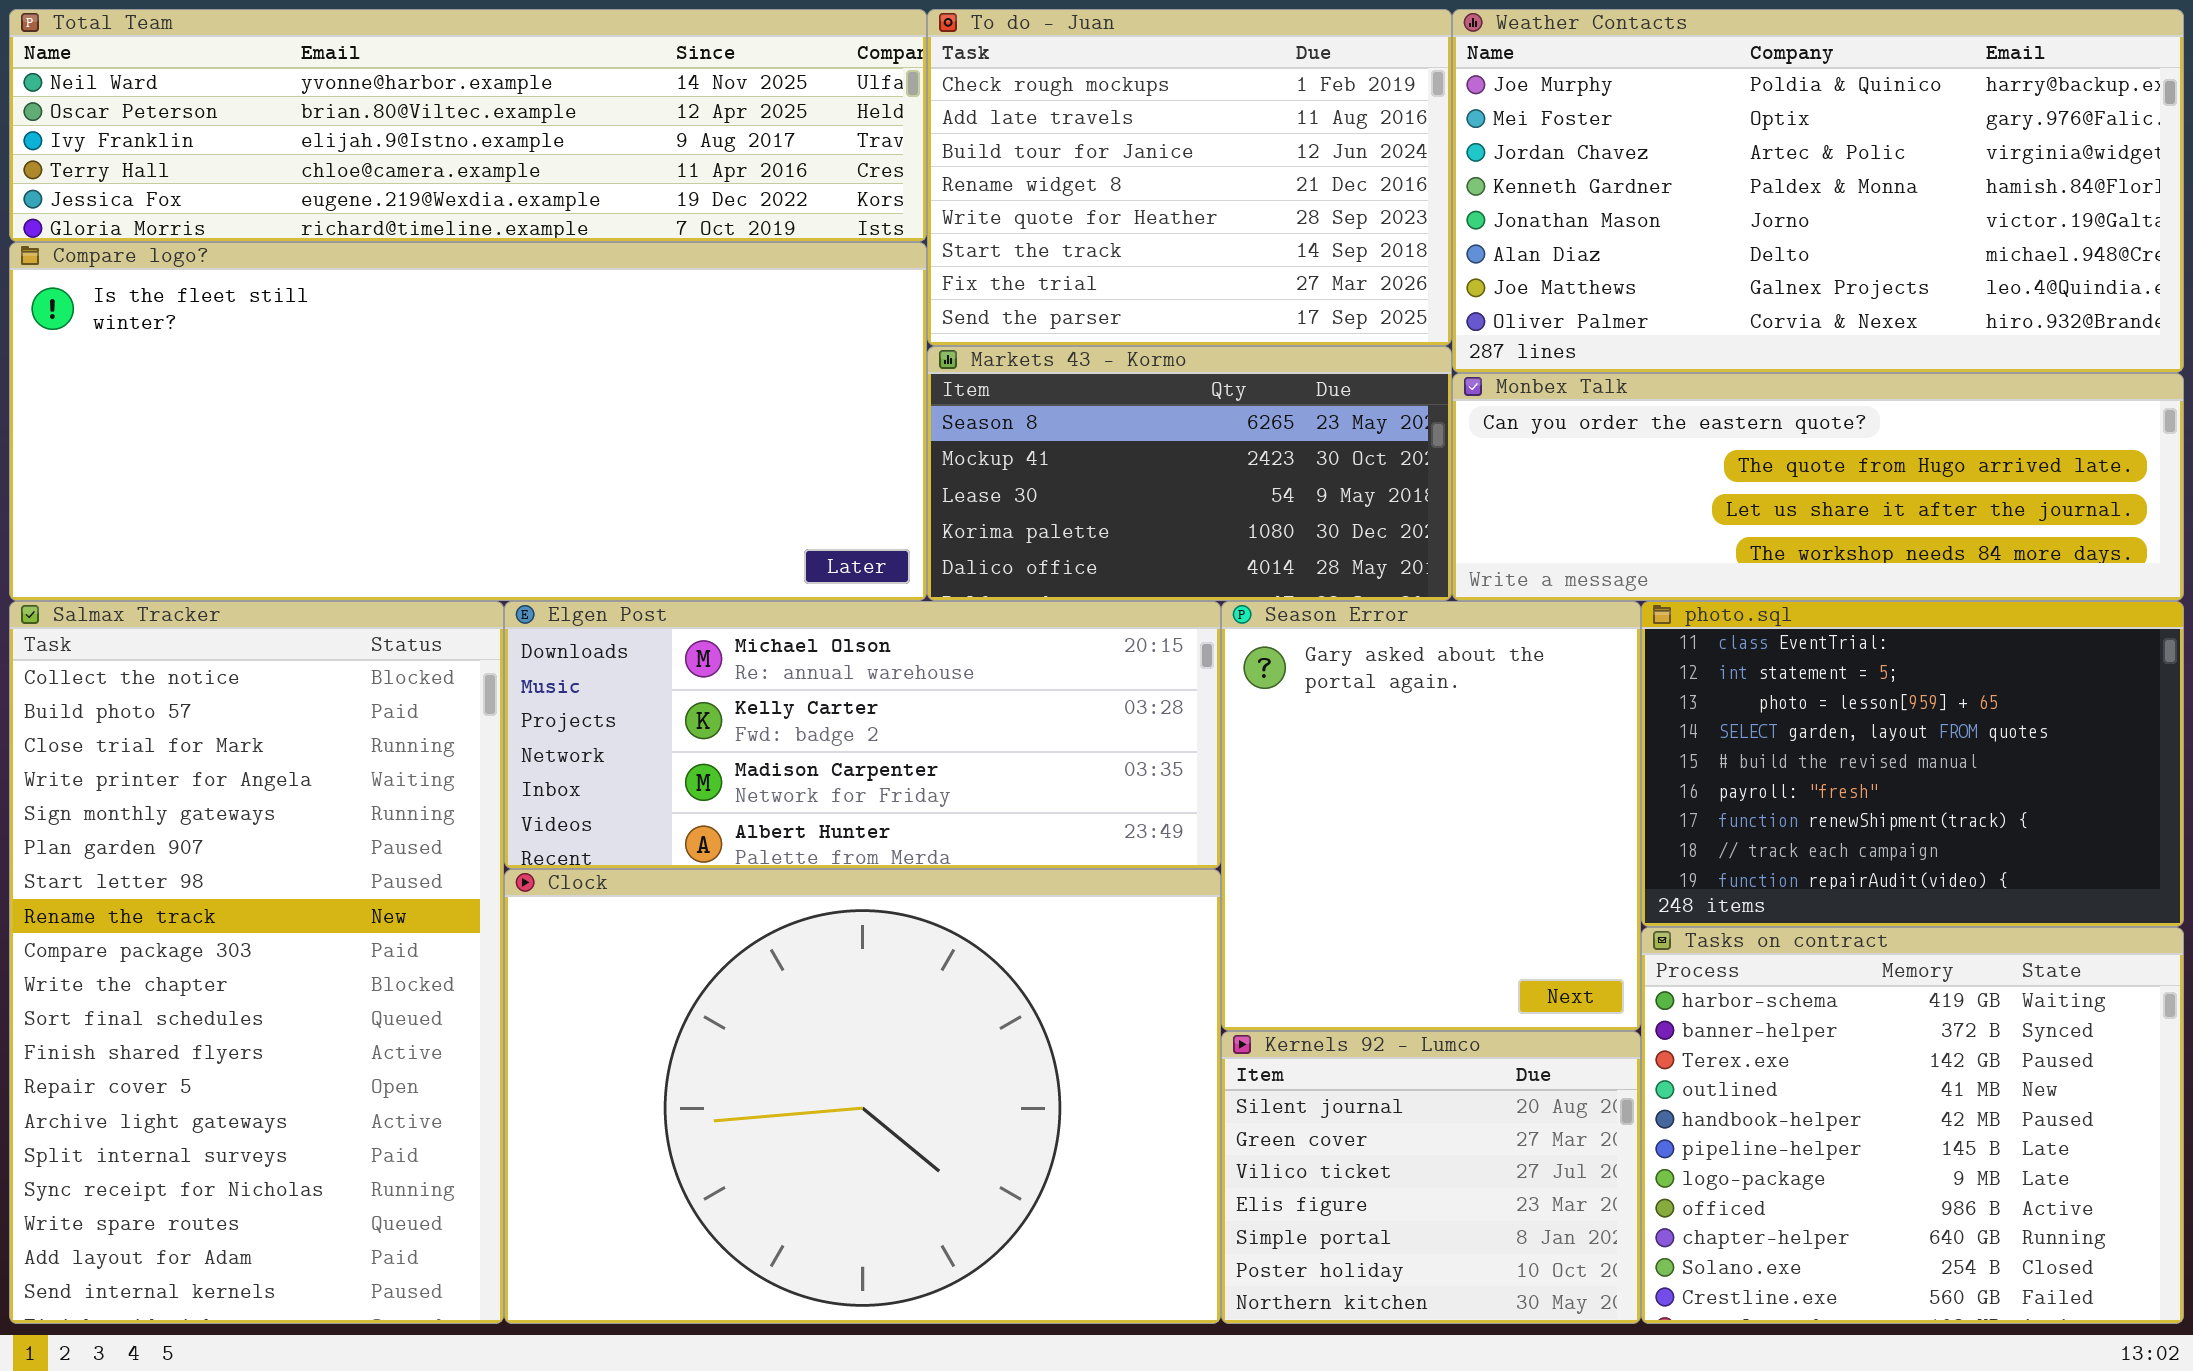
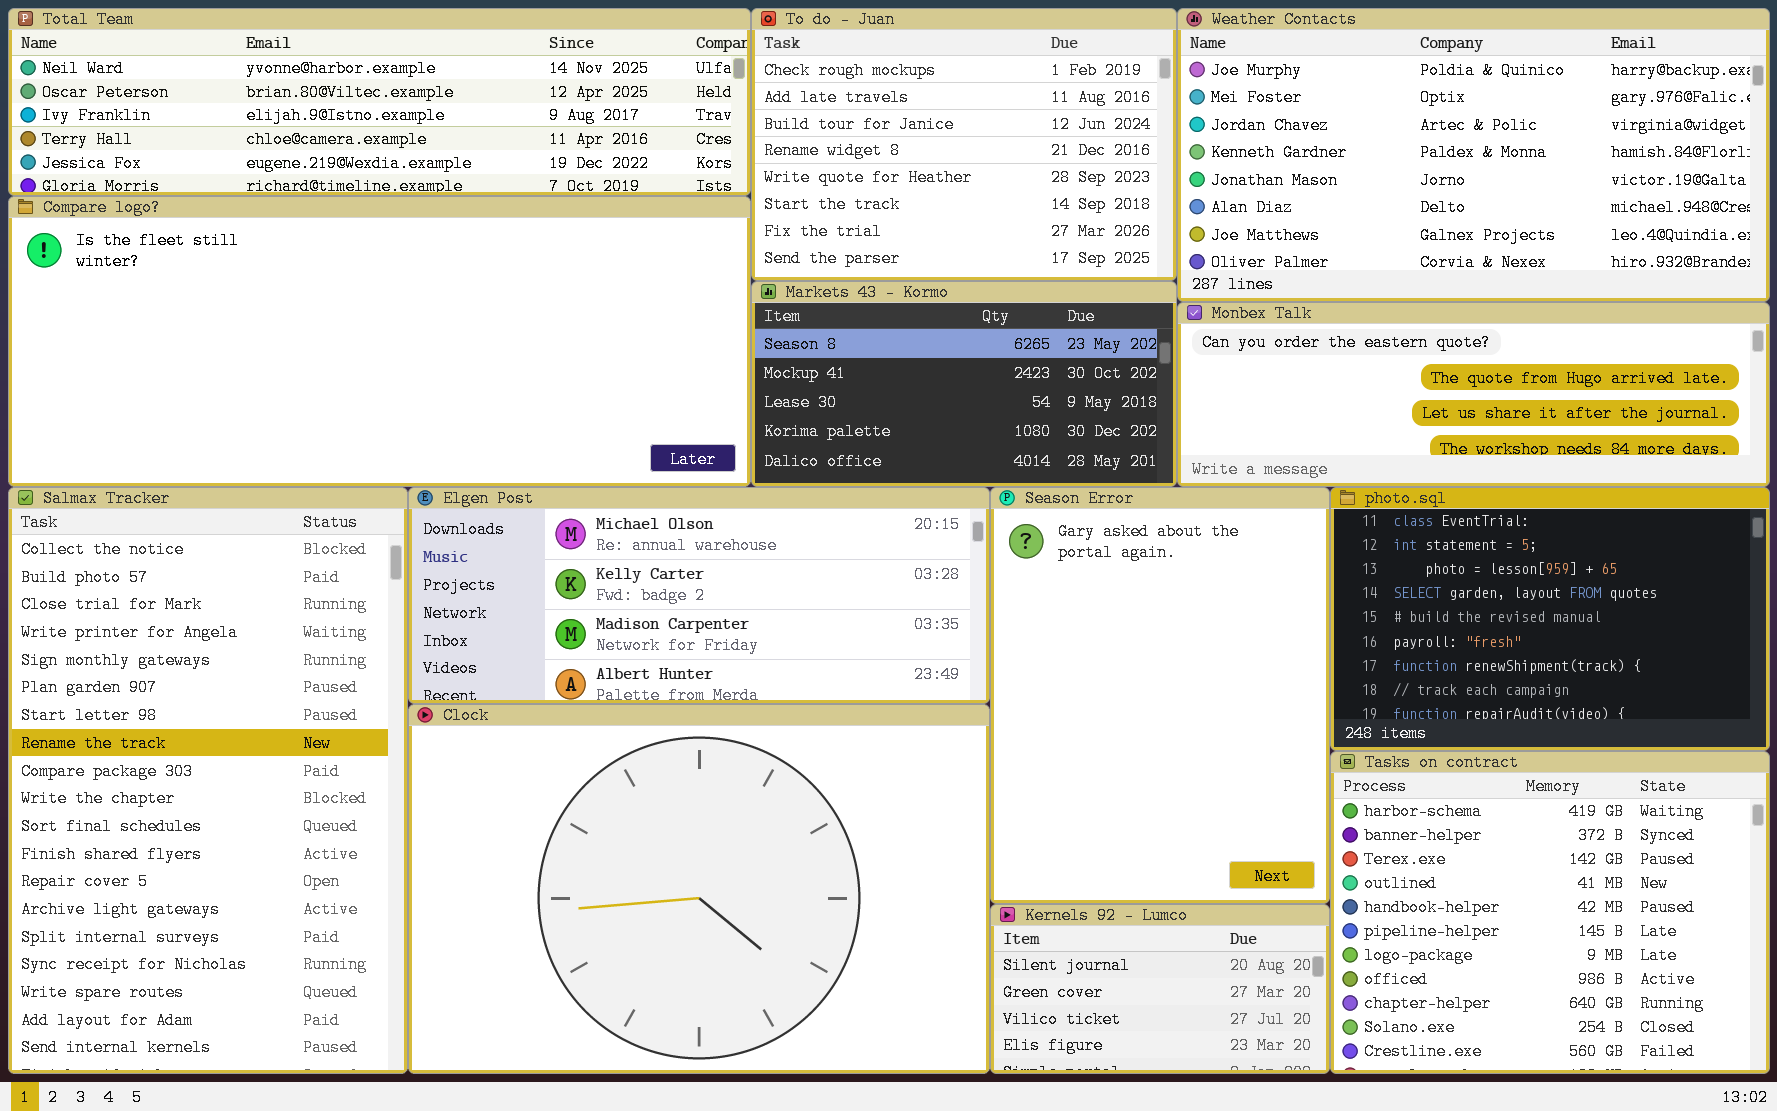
Season Error: [1221,601,1641,1031] -> [990,487,1330,904], resized
Kernels 92 - Lumco: [1221,1031,1641,1324] -> [990,904,1330,1074], resized

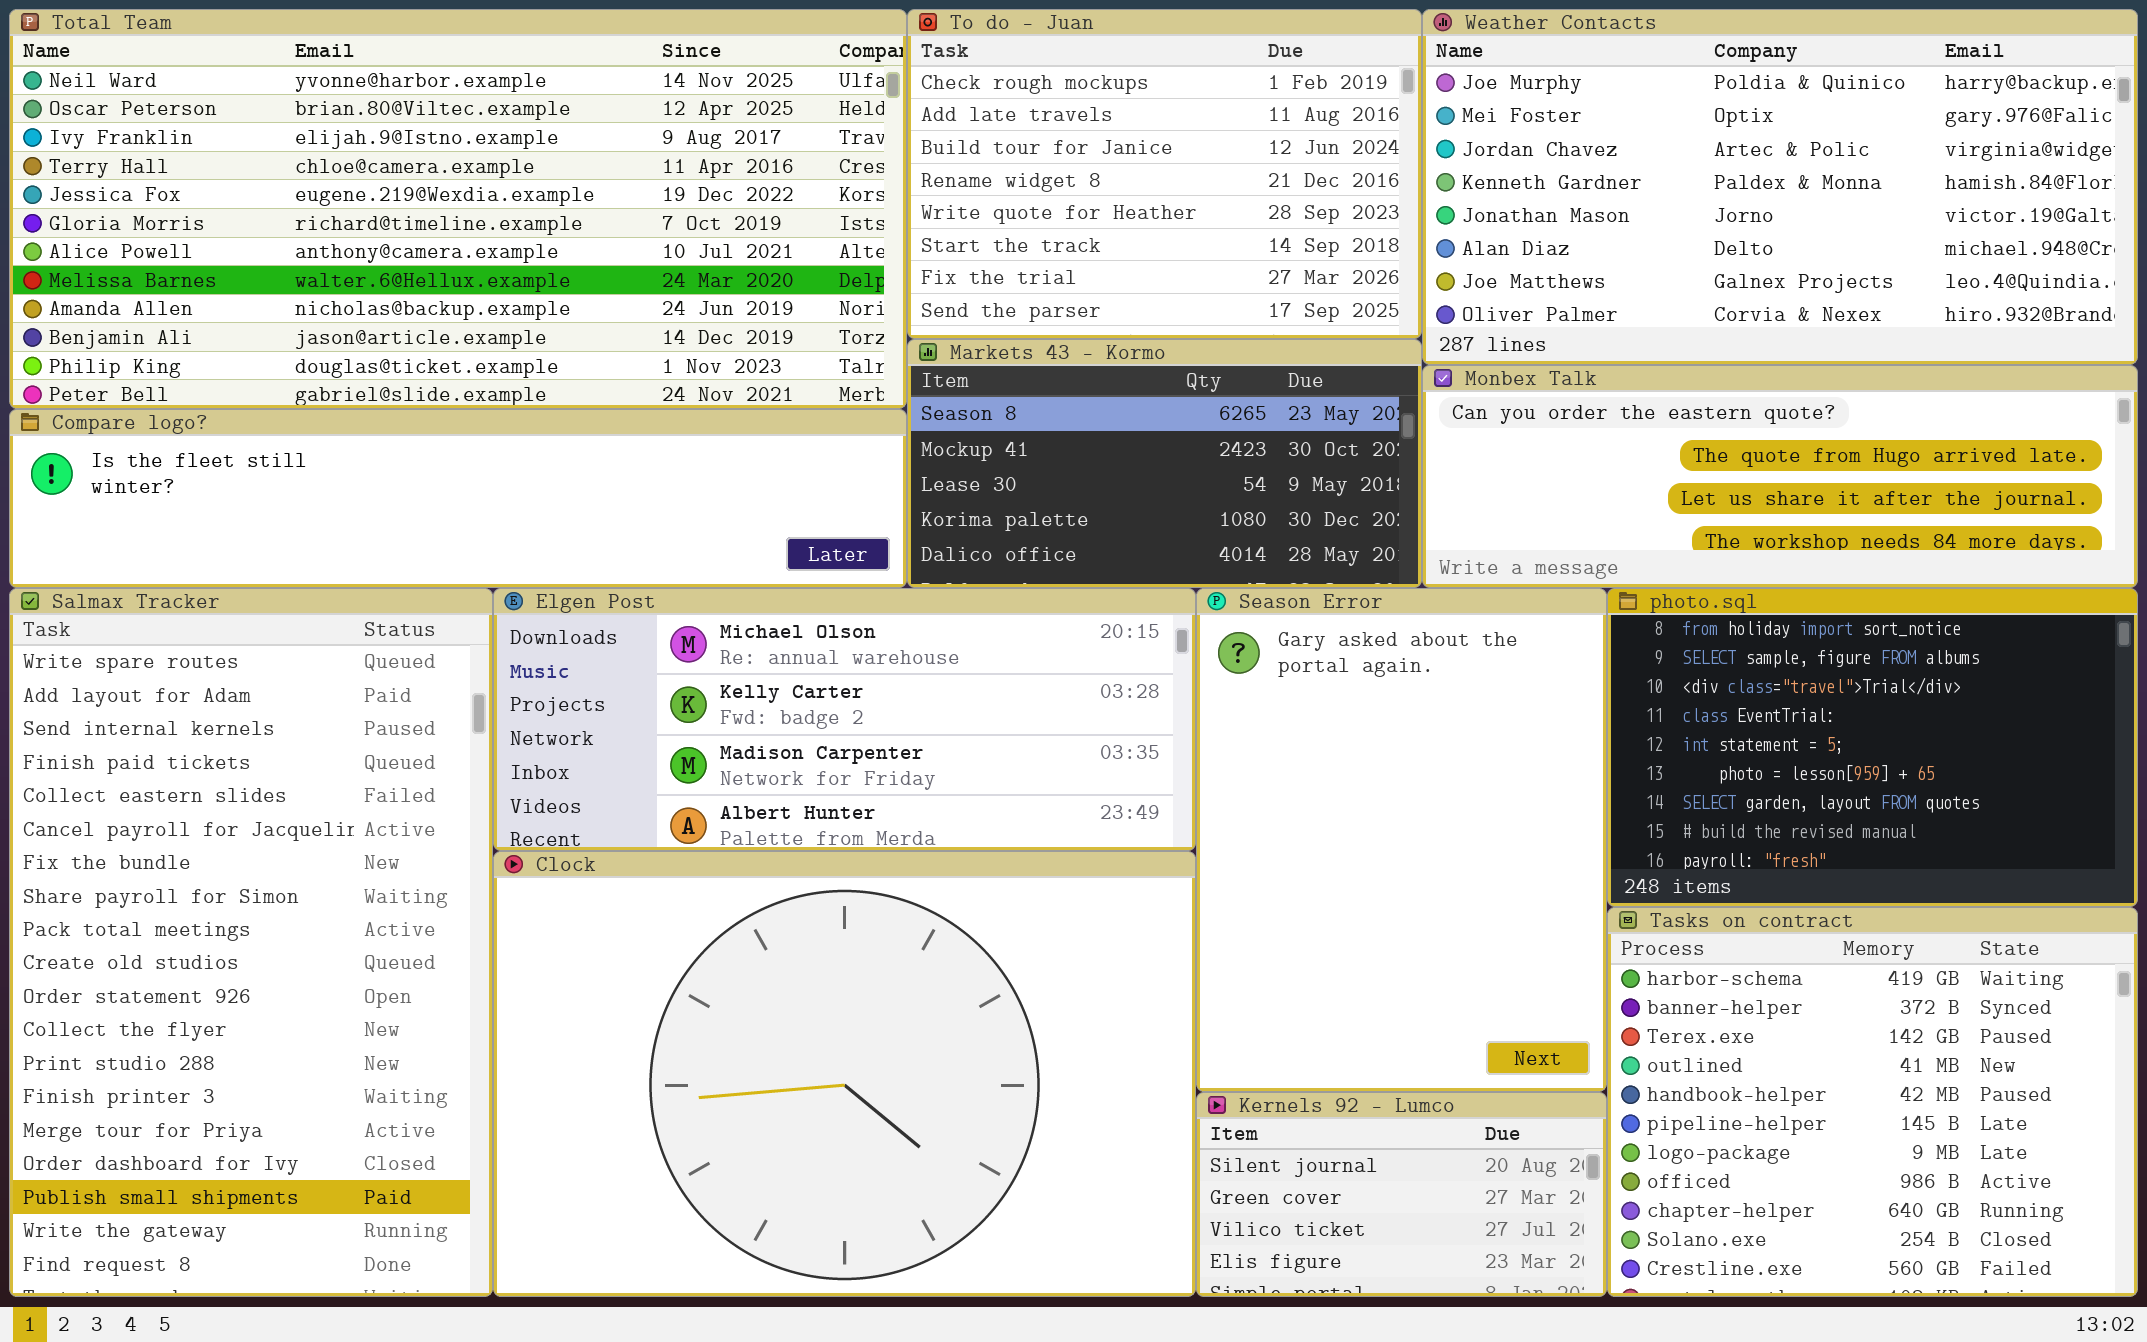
Total Team: [8,8,751,196] -> [9,9,907,409], resized
Compare logo?: [8,196,751,487] -> [9,409,907,588], resized
Salmax Tracker: [8,487,408,1074] -> [9,588,493,1297], scrolled down 16 rows
photo.sql: [1330,487,1770,751] -> [1607,588,2138,907], scrolled up 3 rows

